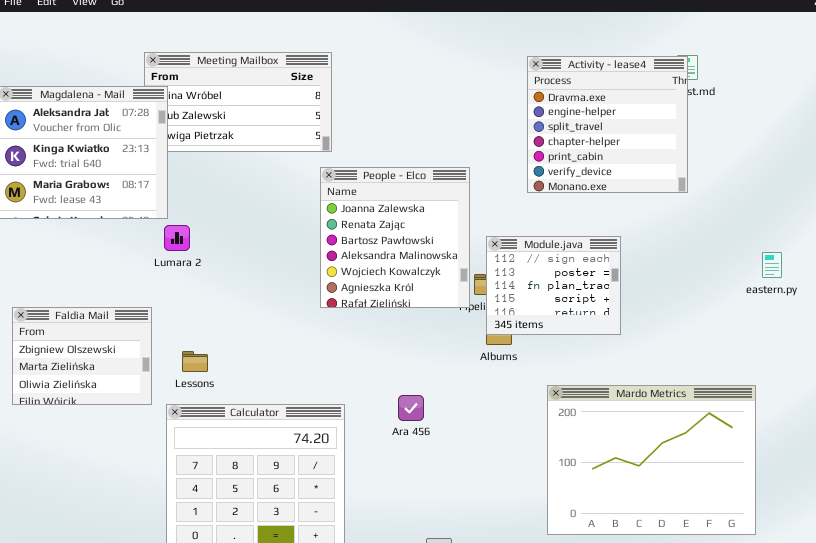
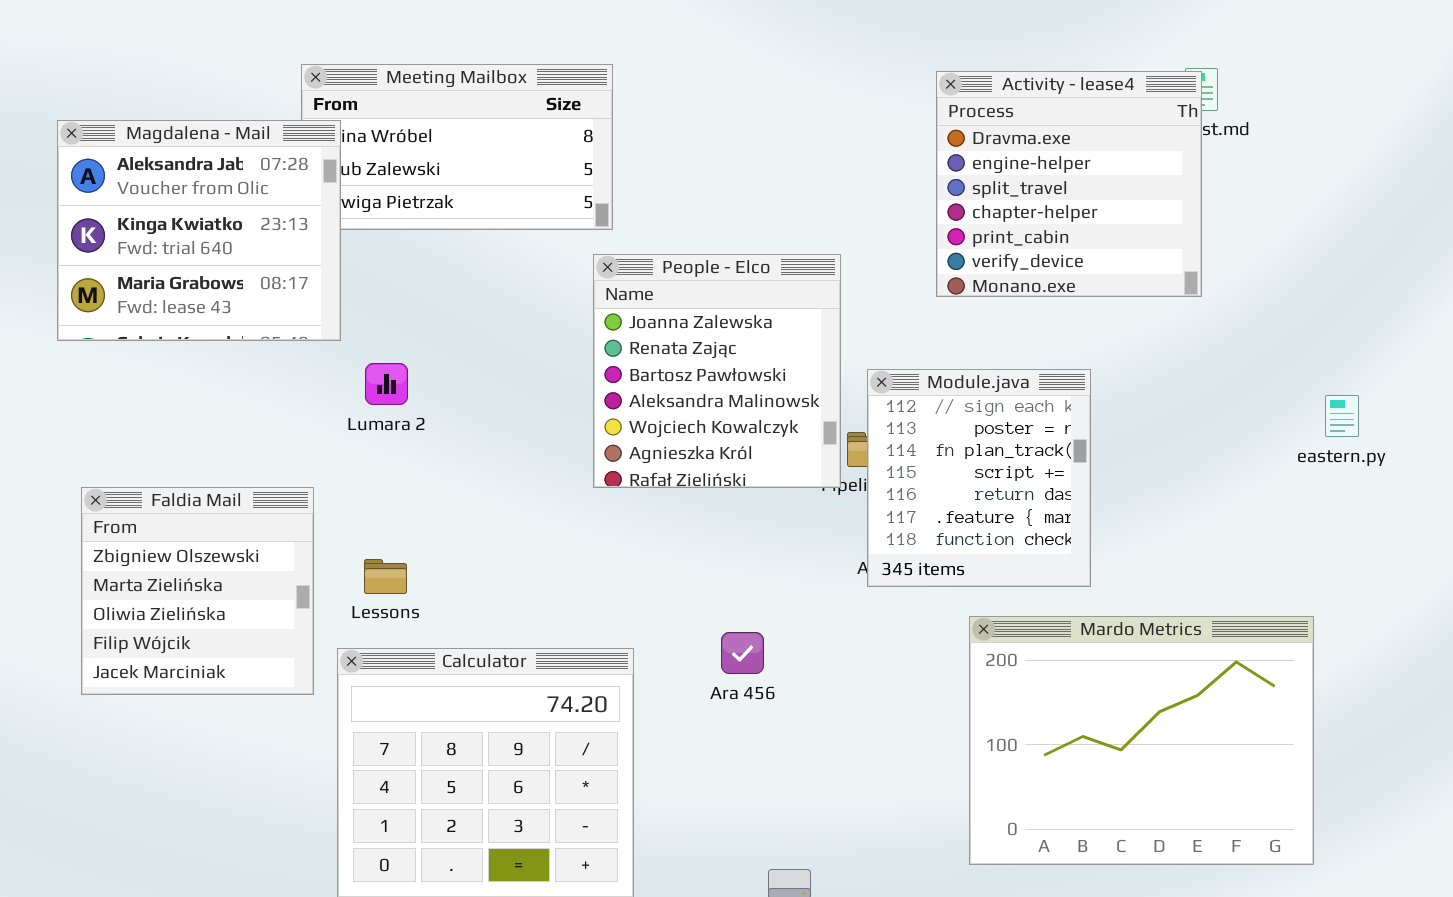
Lumara 2: [164,225,190,251] -> [365,363,408,405], moved
Module.java: [486,236,621,335] -> [867,369,1091,587], resized
Faldia Mail: [12,307,152,405] -> [81,487,314,695], resized

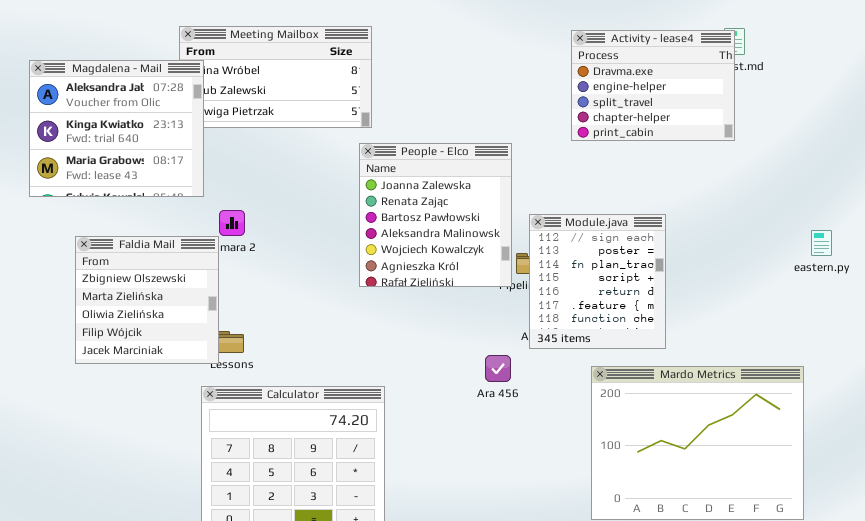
Activity - lease4: [936,71,1202,297] -> [571,30,735,141], resized
Faldia Mail: [81,487,314,695] -> [75,236,219,364], moved
Ara 456: [721,632,764,674] -> [485,355,511,382], moved

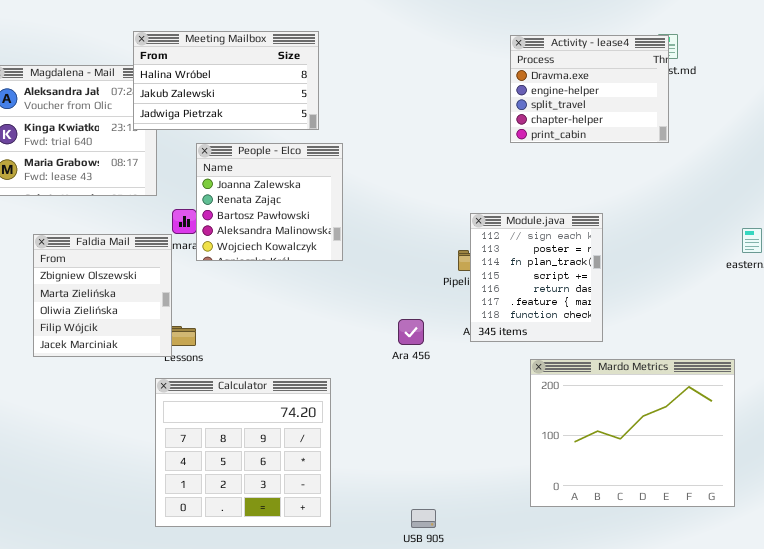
Meeting Mailbox: [179,26,372,128] -> [133,31,319,130], raised
People - Elco: [359,143,512,287] -> [196,143,343,261], moved, resized
Ara 456: [485,355,511,382] -> [398,319,424,345], moved

